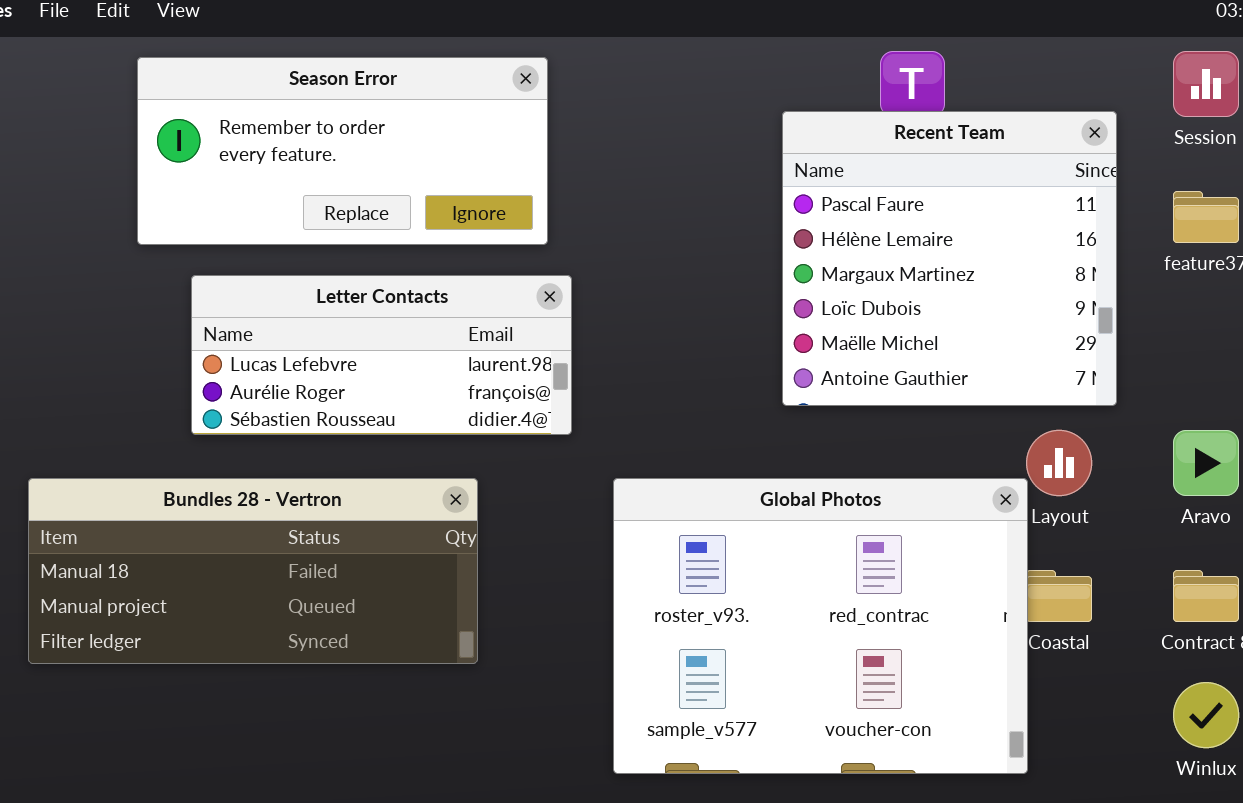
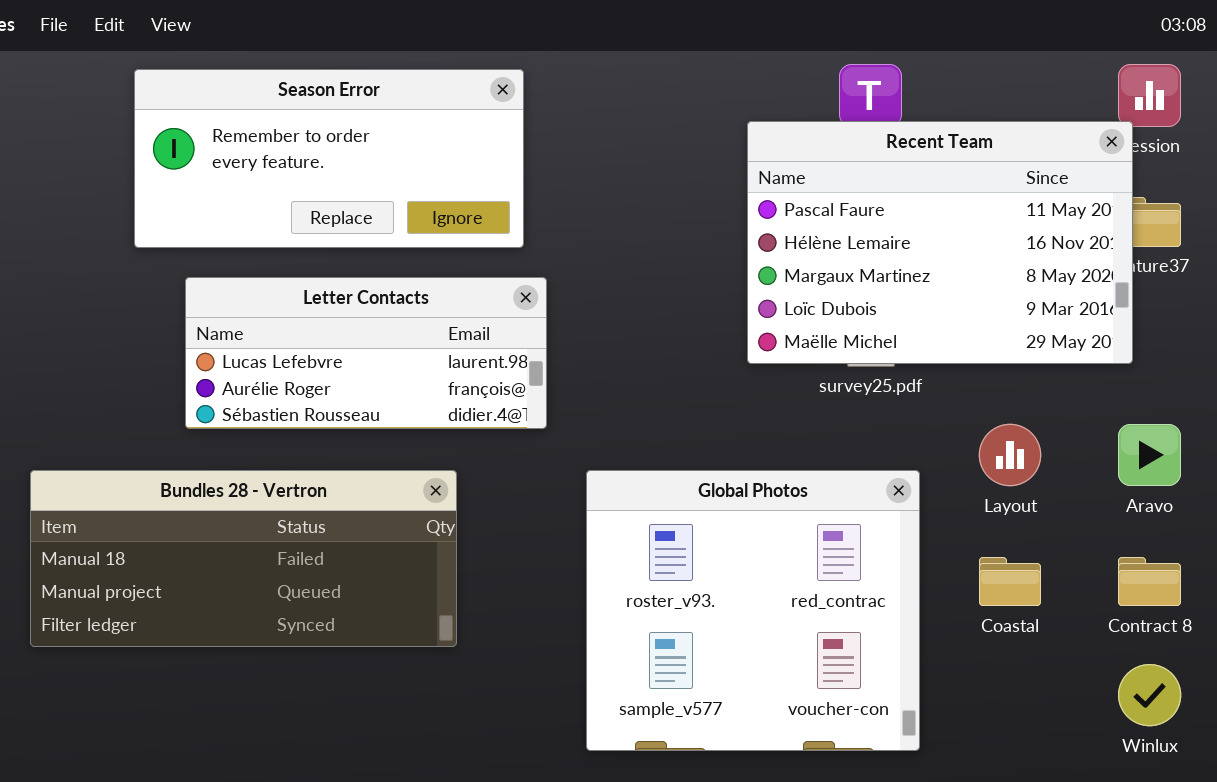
Recent Team: [782,111,1117,406] -> [747,121,1133,364], resized
Global Photos: [613,478,1028,774] -> [586,470,920,751], resized

